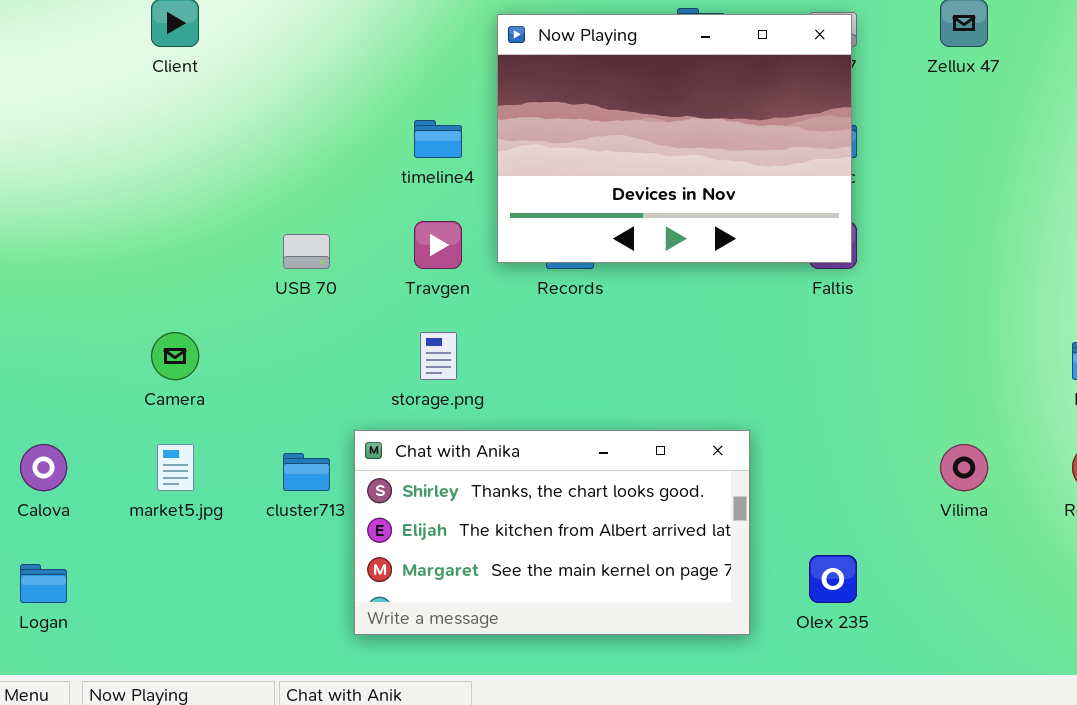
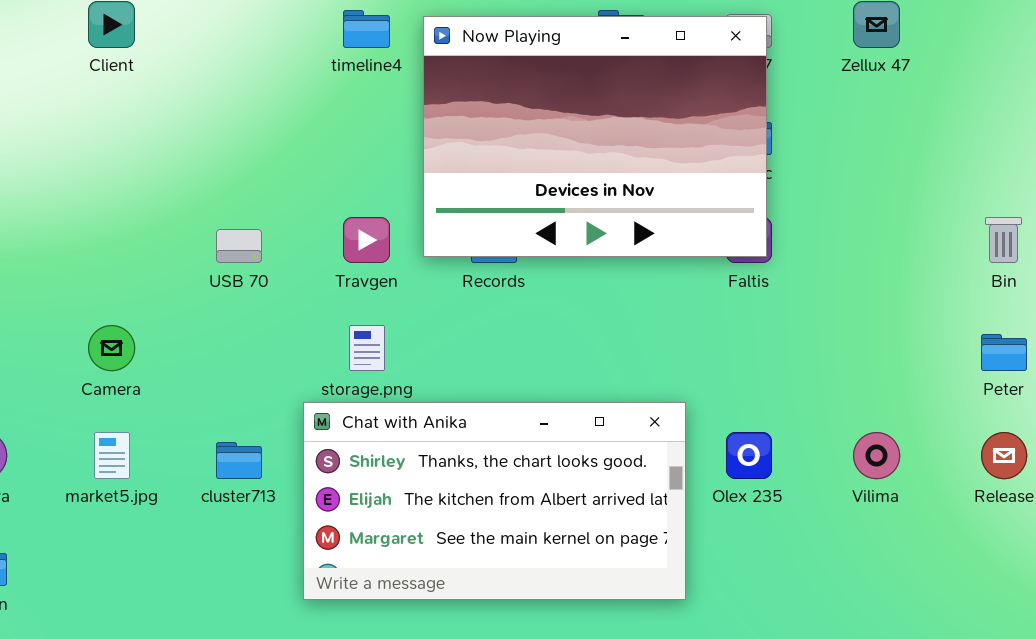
timeline4: [414,120,462,158] -> [343,10,390,48], moved
Chat with Anika: [354,430,750,635] -> [303,402,686,600], moved
Olex 235: [809,555,857,603] -> [726,432,772,479], moved

